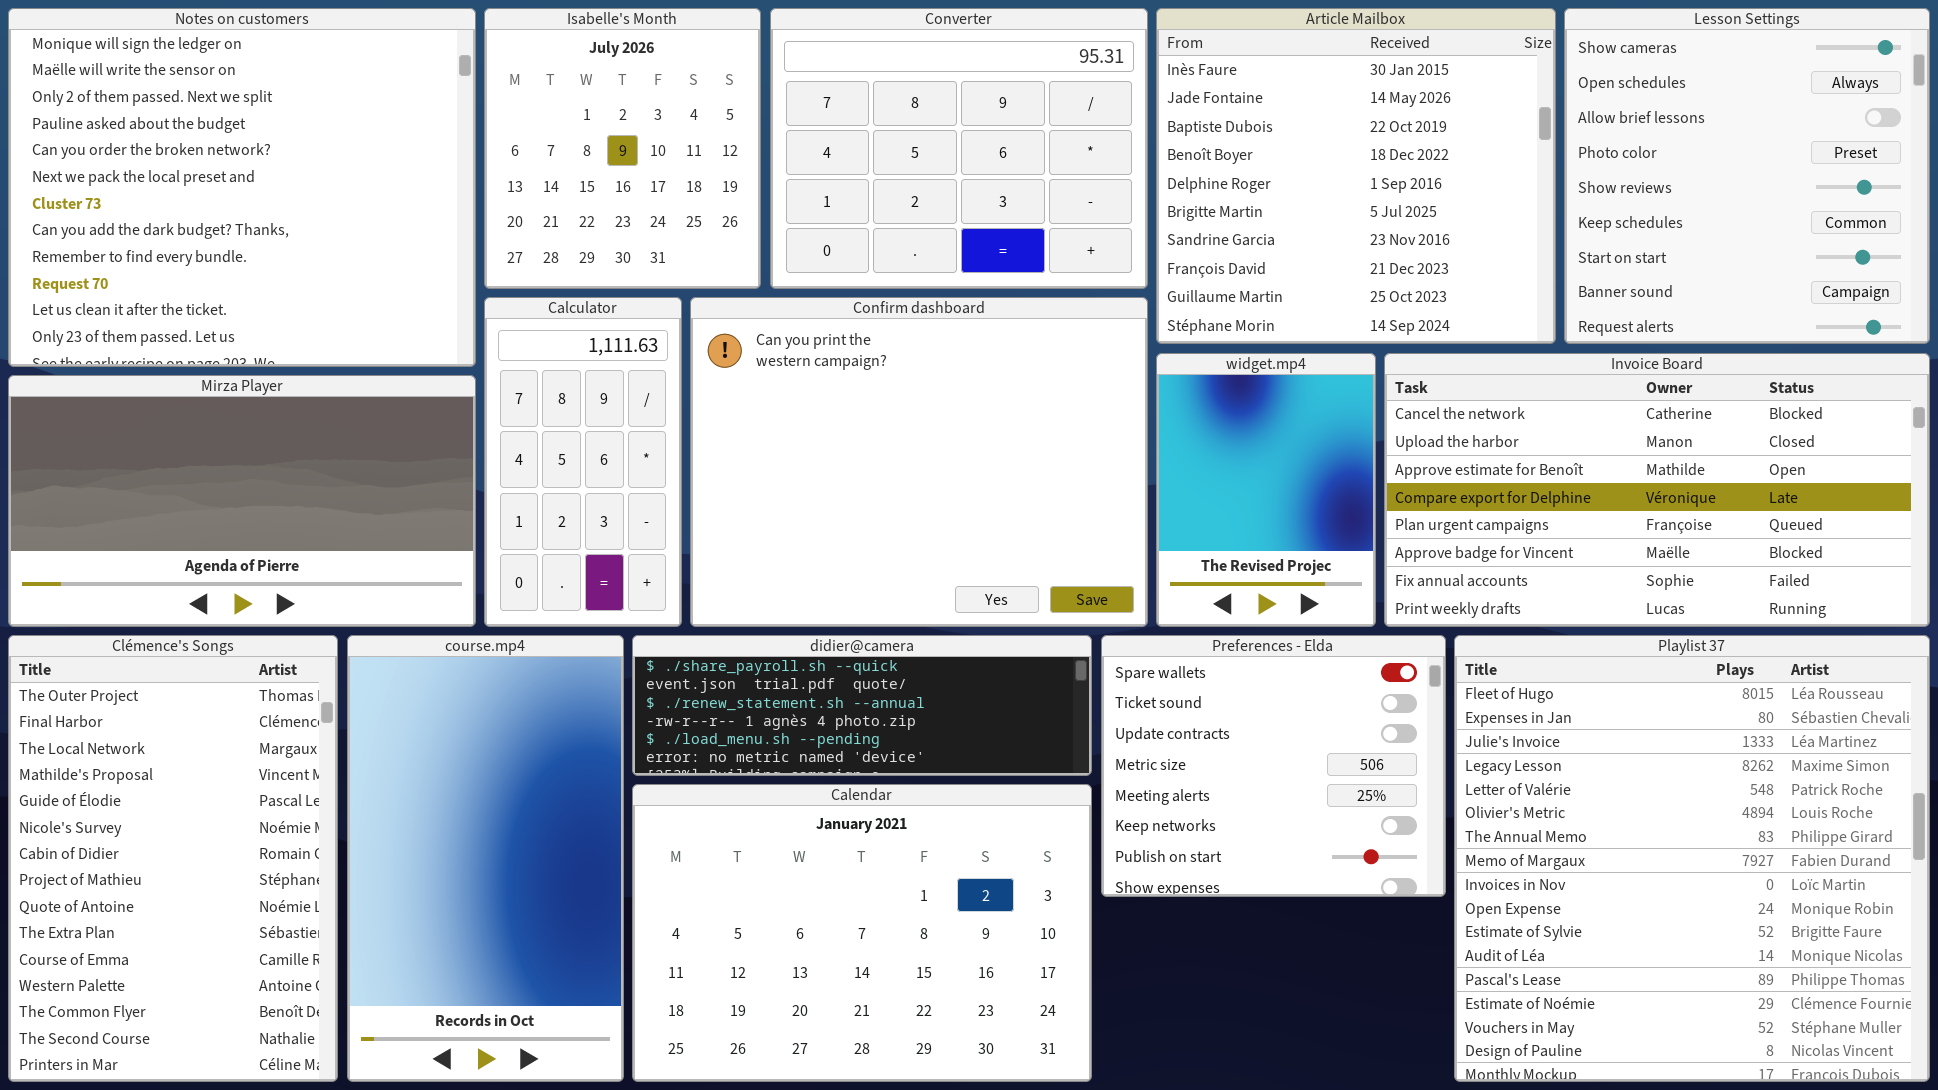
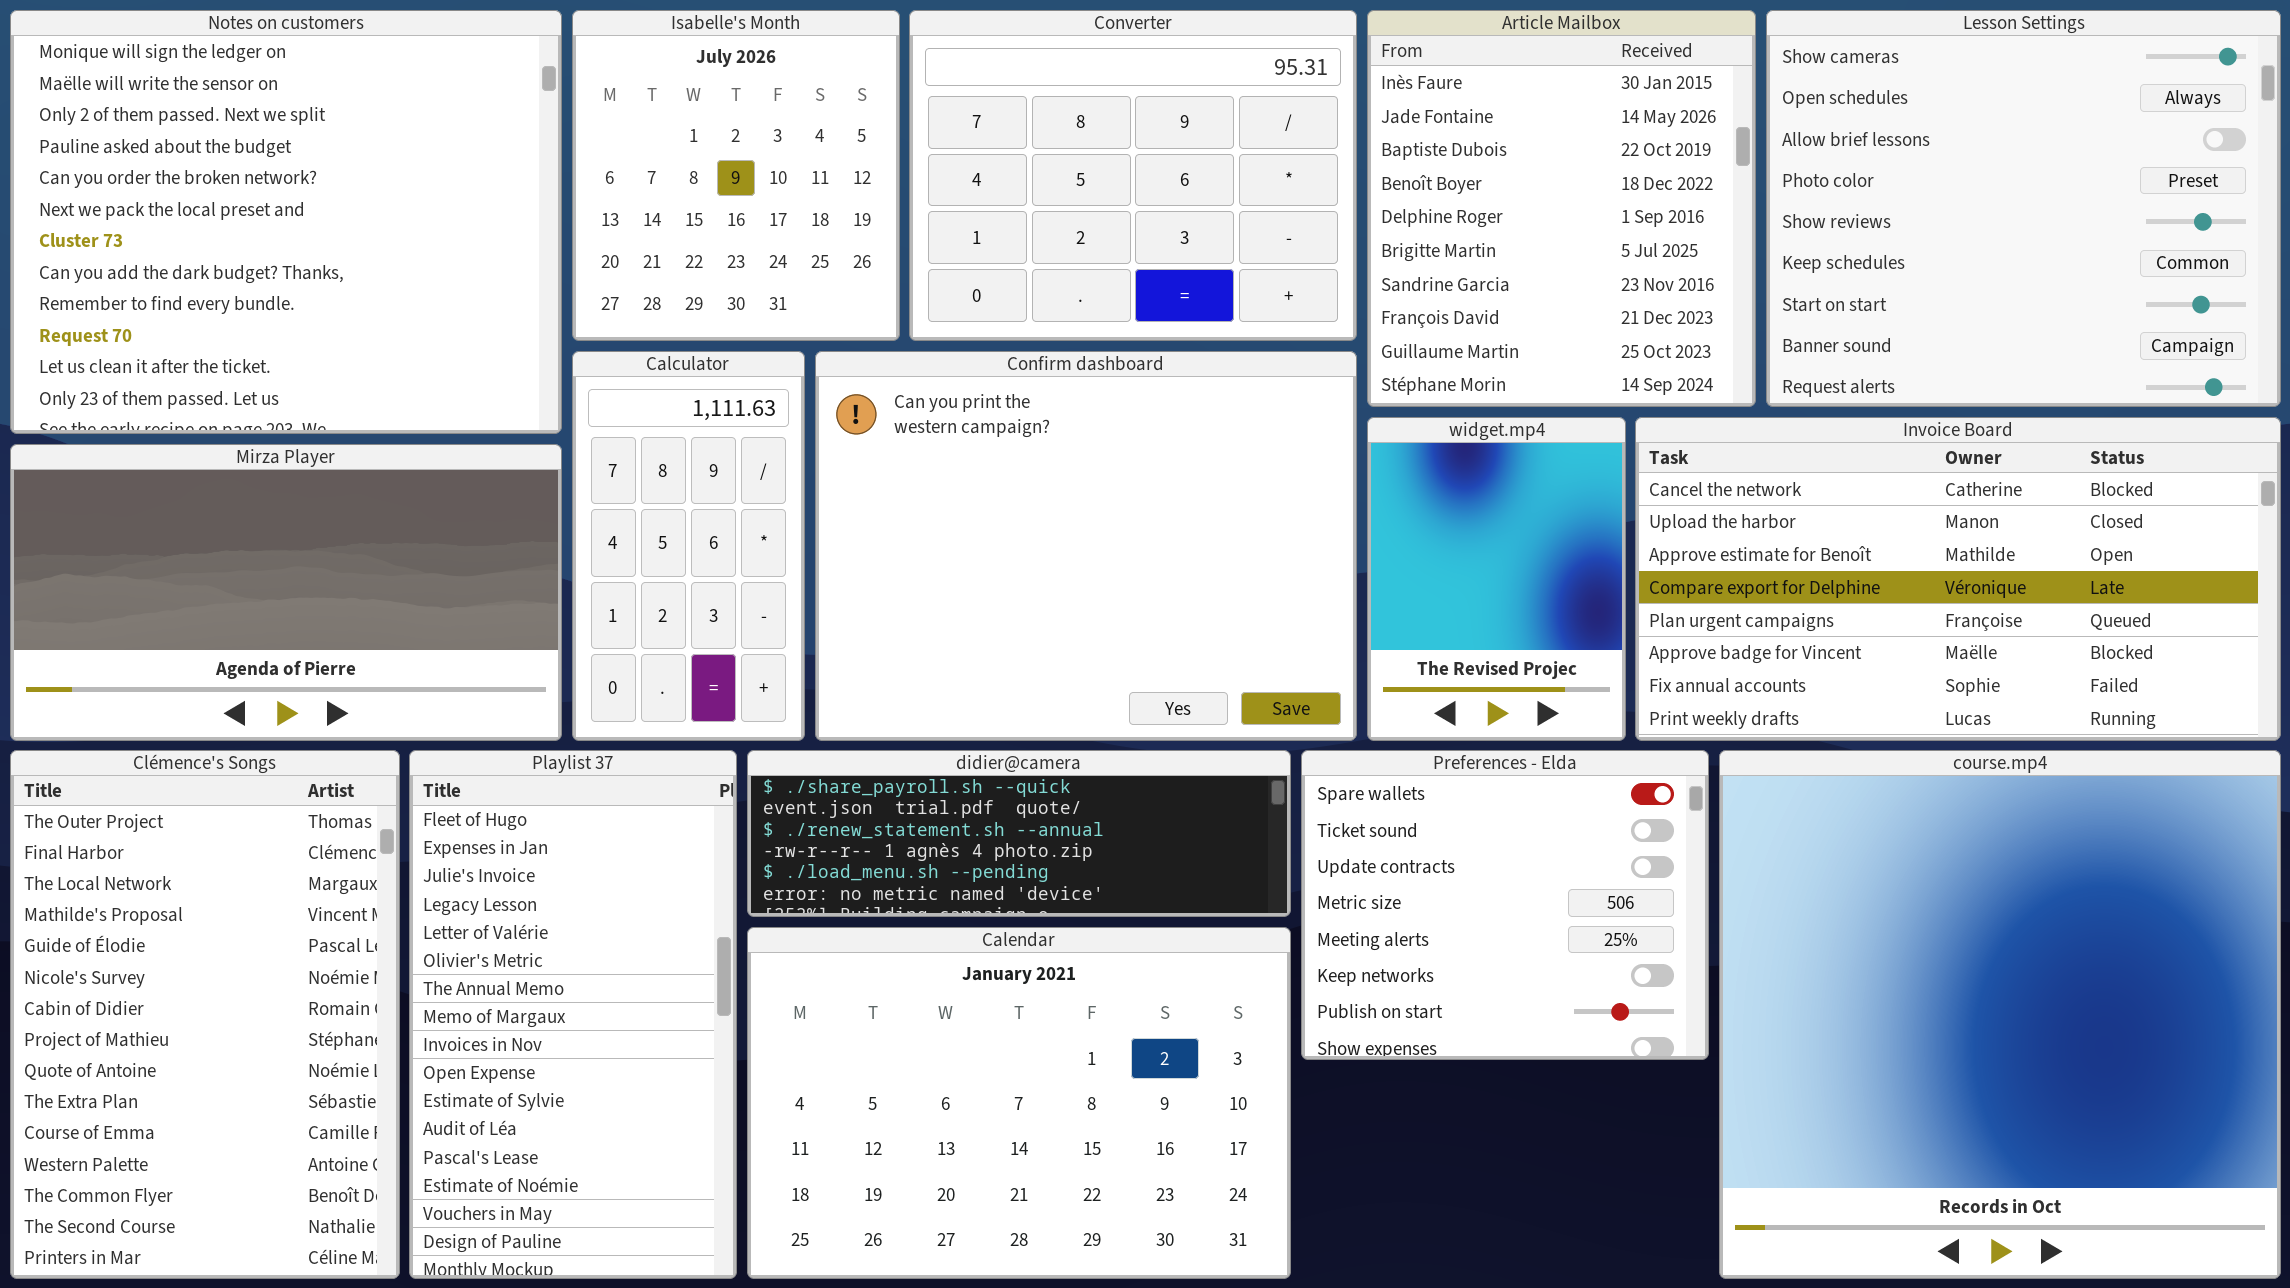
Article Mailbox: [1156,8,1556,344] -> [1367,10,1756,407], resized
Lesson Settings: [1564,8,1930,344] -> [1766,10,2281,407], resized
course.mp4: [347,635,624,1082] -> [1719,750,2281,1279], moved, resized
Playlist 37: [1454,635,1930,1082] -> [409,750,737,1279], moved, resized

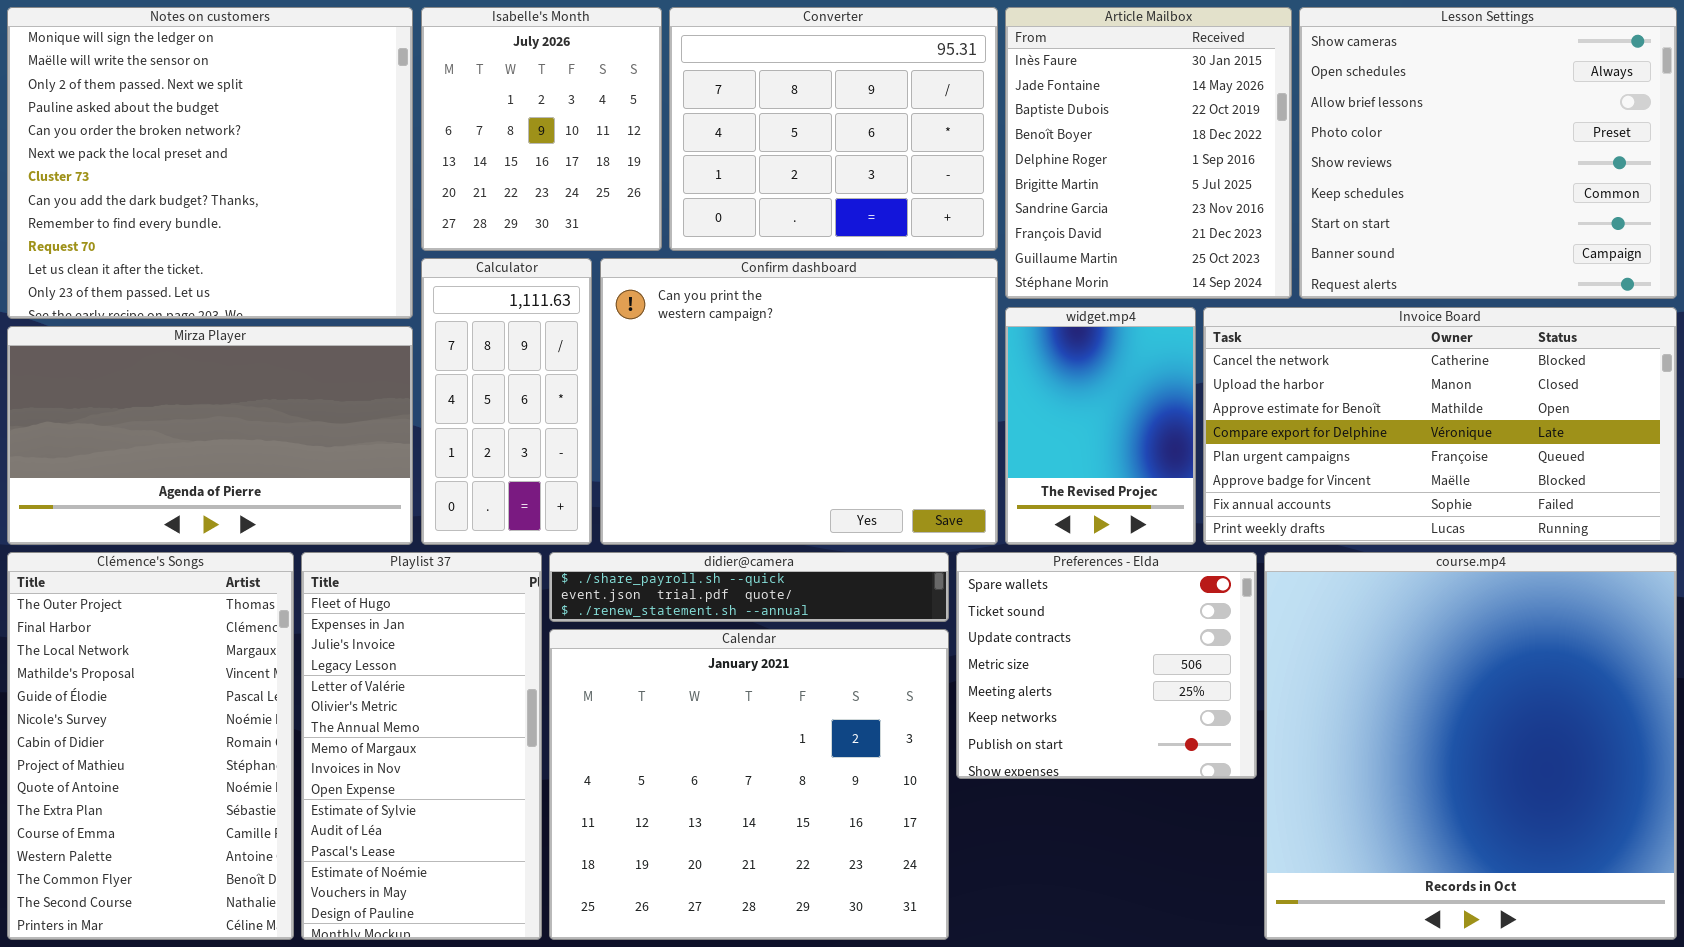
didier@camera: [747,750,1291,917] -> [549,552,949,622], resized
Calendar: [747,927,1291,1279] -> [549,629,949,940], resized

